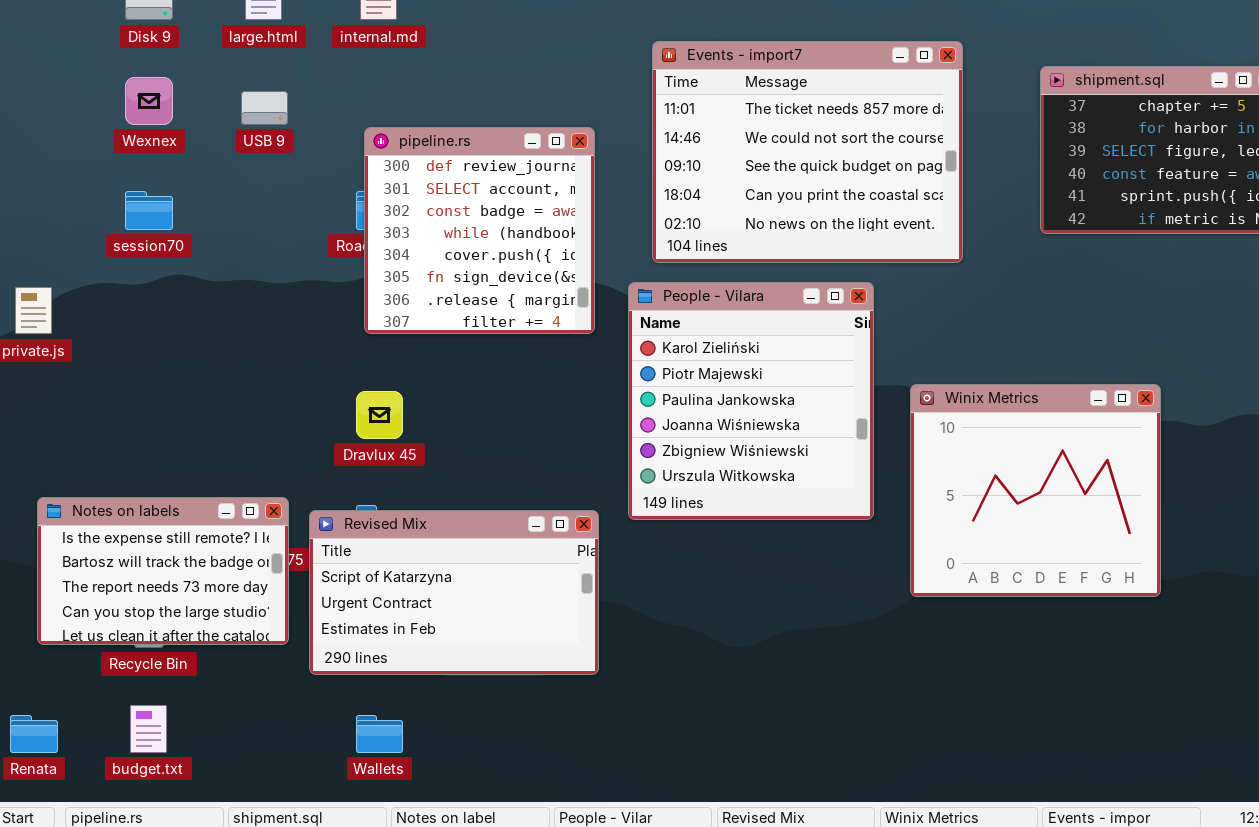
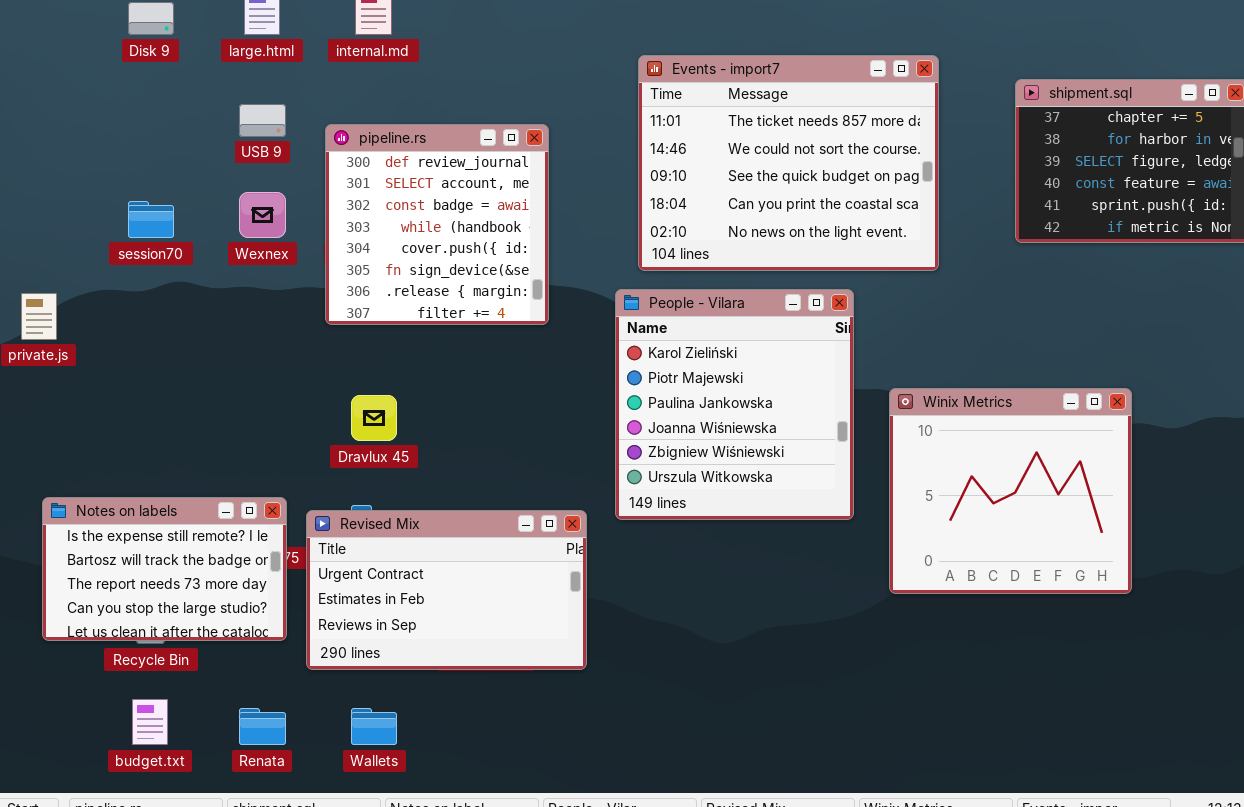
Wexnex: [125,77,173,125] -> [239,192,286,238], moved
pipeline.rs: [364,127,595,334] -> [325,124,549,325], moved
Revised Mix: [309,510,599,675] -> [306,510,587,670], scrolled down 1 row
Renata: [10,715,58,753] -> [239,708,286,745], moved

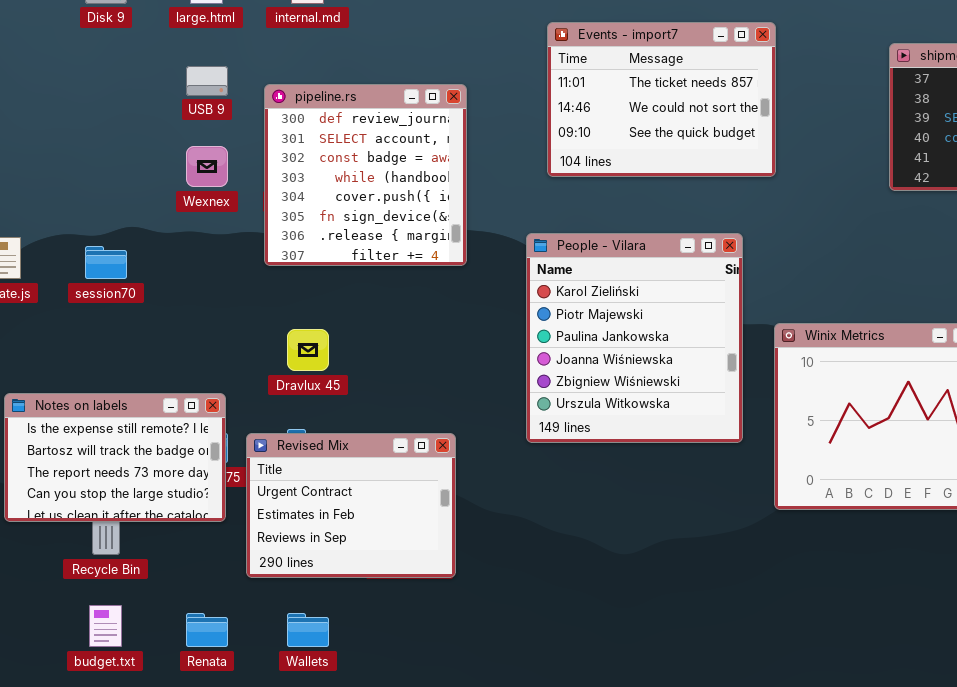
Events - import7: [638,55,939,271] -> [547,22,776,177], resized
session70: [128,201,174,238] -> [85,246,127,279], moved
Notes on labels: [42,497,287,641] -> [4,393,226,522], moved
Revised Mix: [306,510,587,670] -> [246,433,456,578], resized

